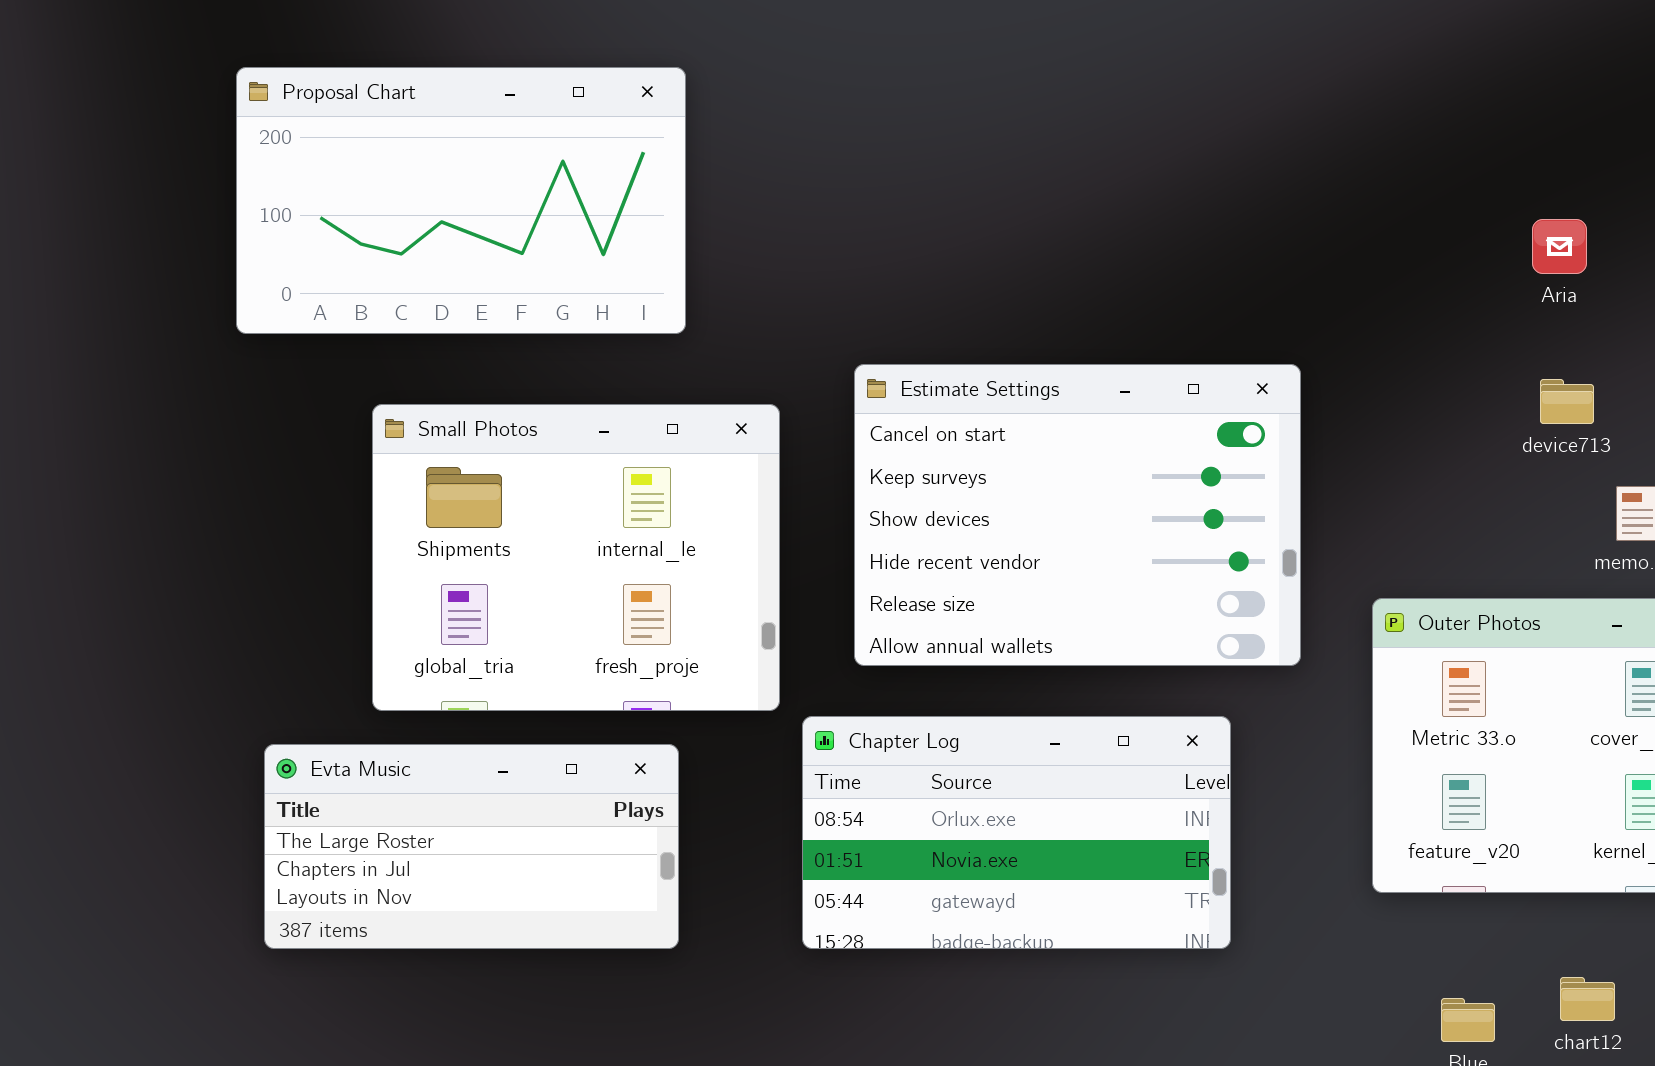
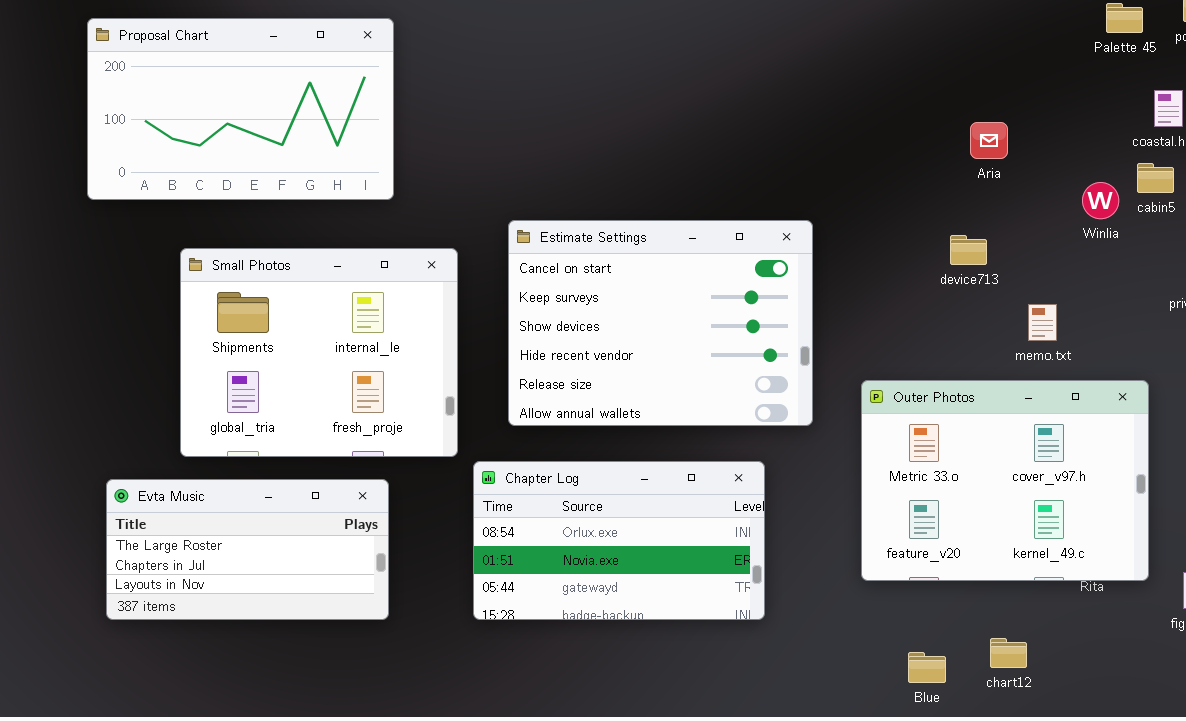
device713: [1540,379,1594,424] -> [950,235,987,265], moved

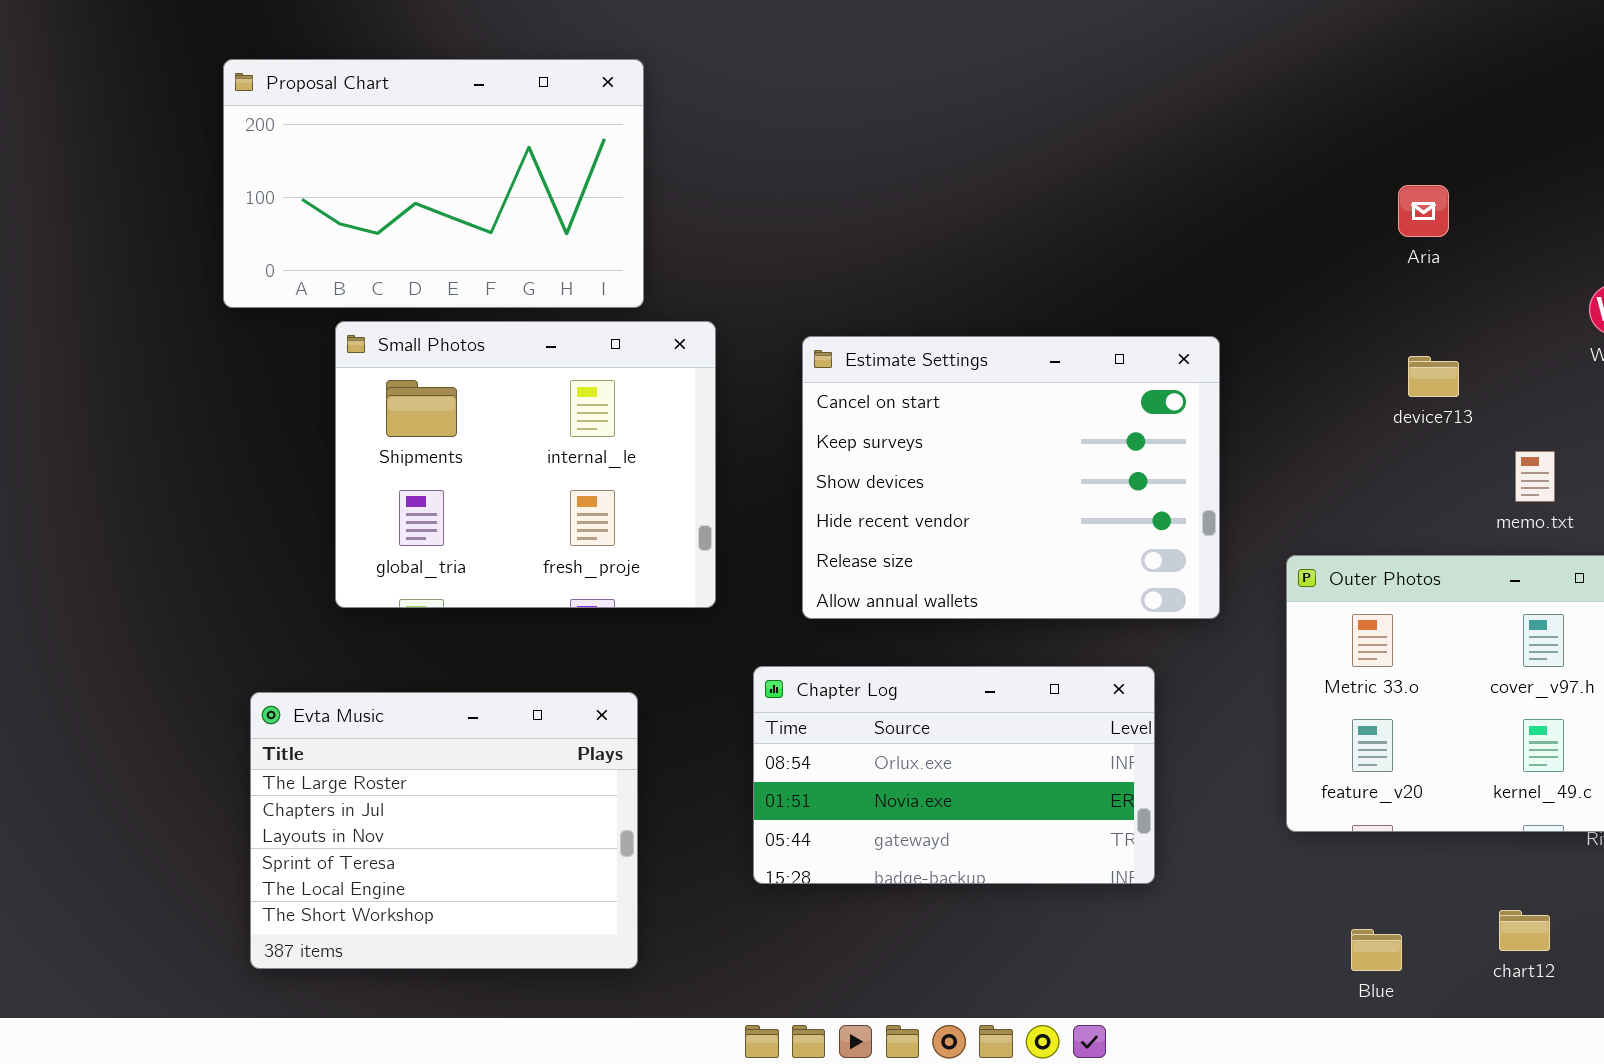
Aria: [970,122,1008,159] -> [1398,185,1449,237], moved
Small Photos: [180,248,458,457] -> [335,321,716,608], moved
Evta Music: [106,479,389,620] -> [250,692,638,969], resized
chart12: [990,638,1027,668] -> [1499,910,1550,951], moved

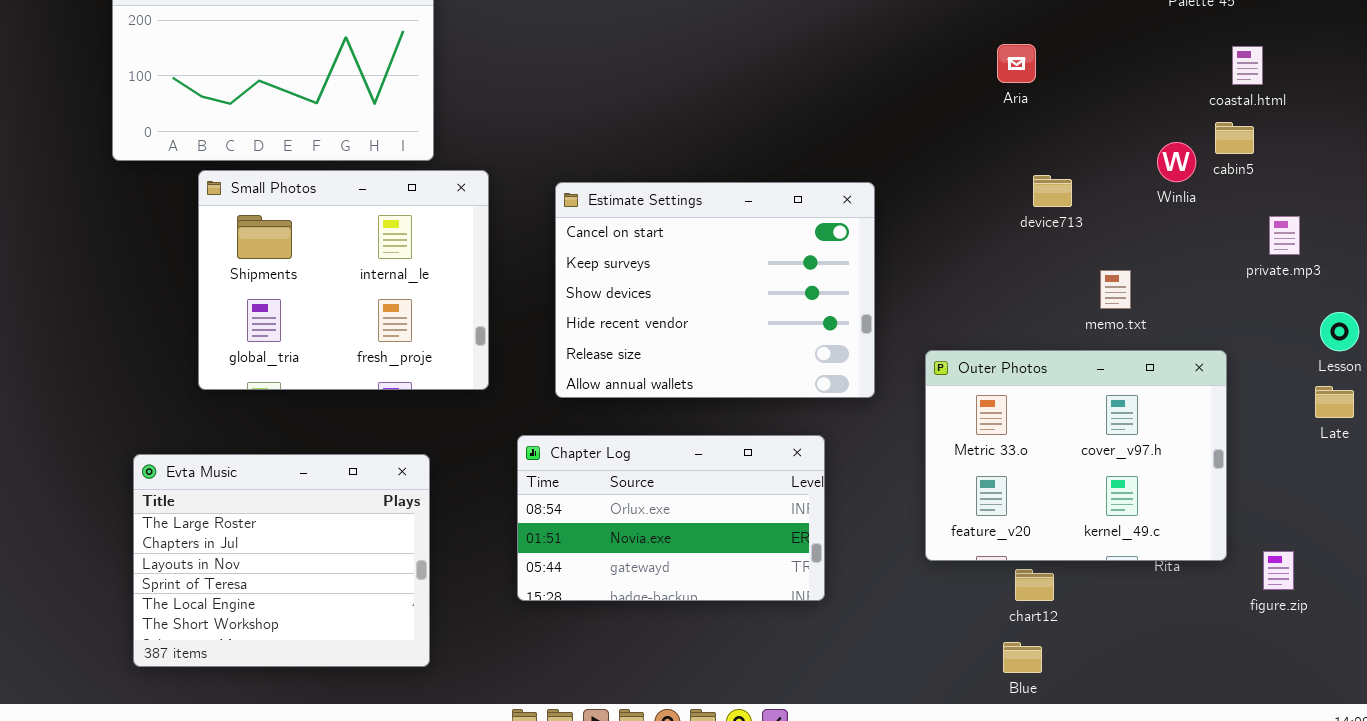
Aria: [1398,185,1449,237] -> [997,44,1036,83], moved
device713: [1408,356,1459,397] -> [1033,175,1072,207], moved
chart12: [1499,910,1550,951] -> [1015,569,1054,601], moved
Blue: [1351,929,1402,971] -> [1003,642,1042,673], moved

